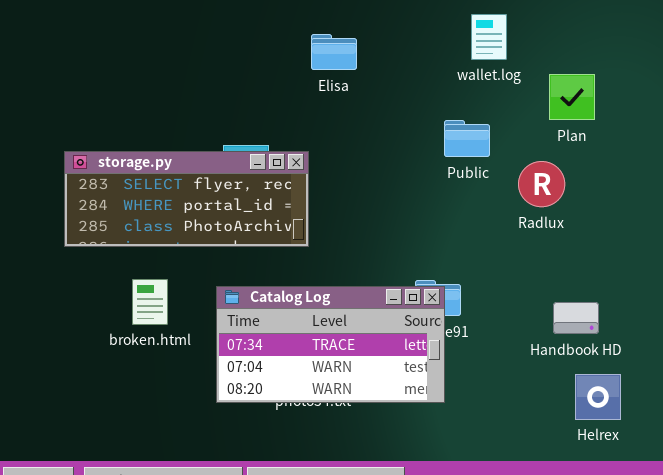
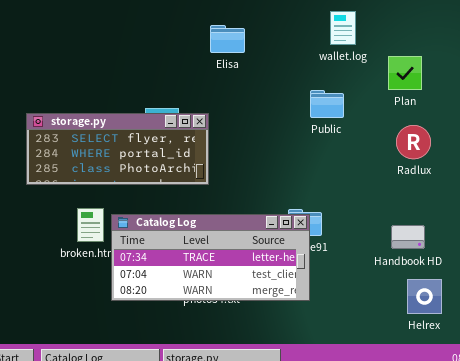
Radlux: [518,161,565,207] -> [396,125,431,159], moved
Catalog Log: [216,286,445,403] -> [111,214,310,301], resized

